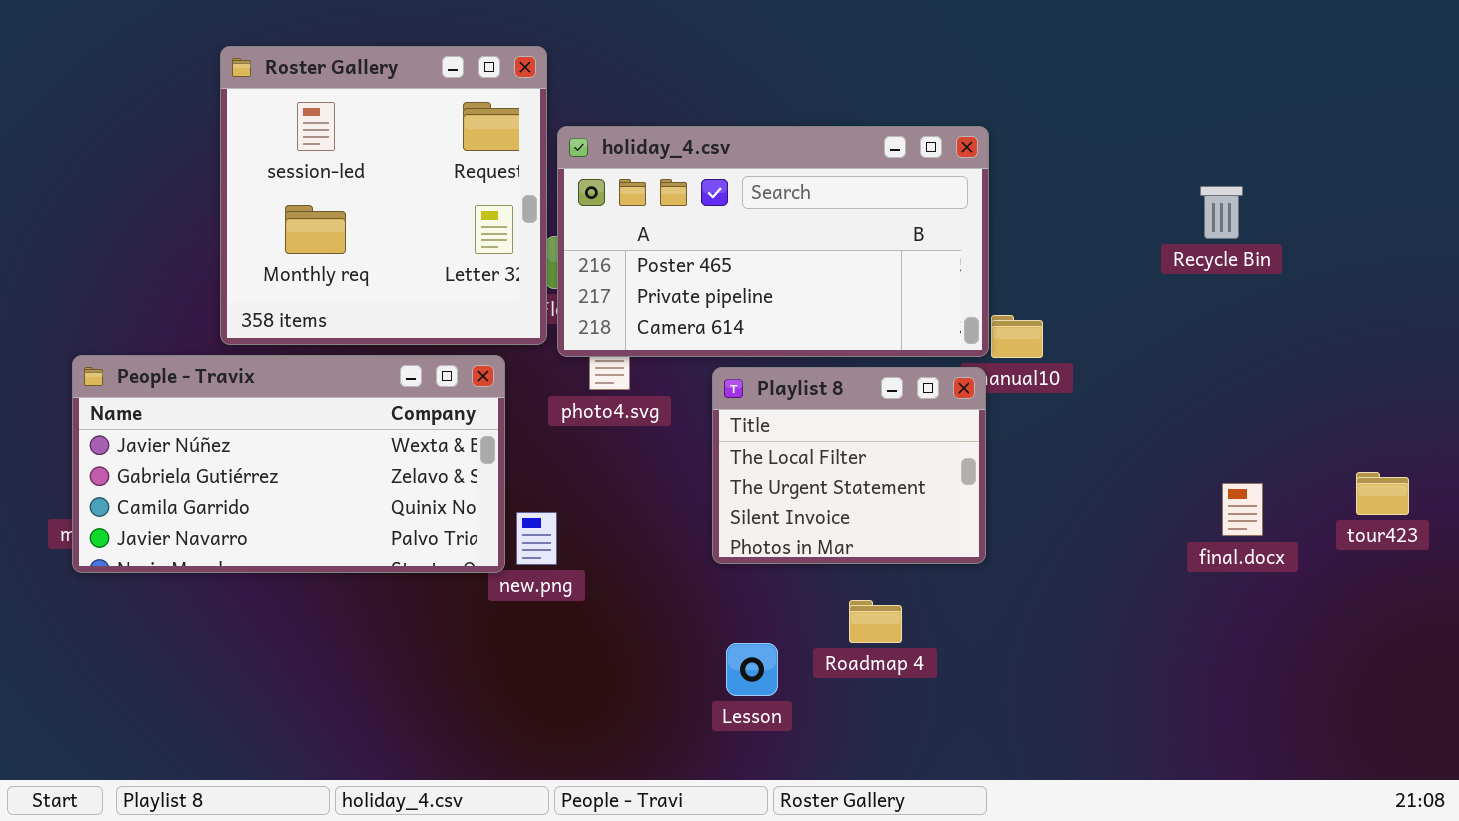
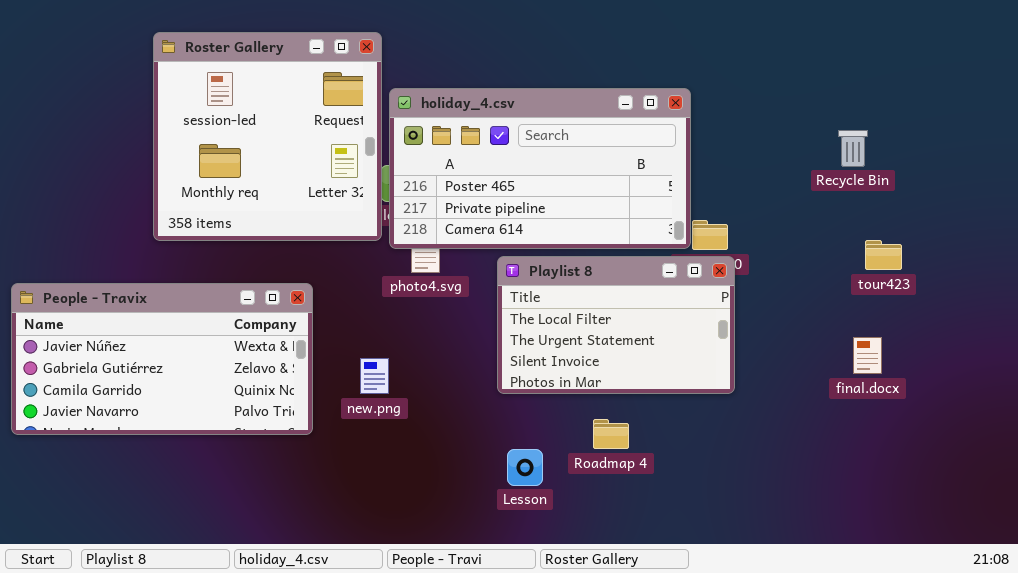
People - Travix: [72,355,505,573] -> [11,283,313,435], moved
Playlist 8: [712,367,986,564] -> [497,256,735,394], resized
tour423: [1356,472,1409,515] -> [865,240,902,270], moved

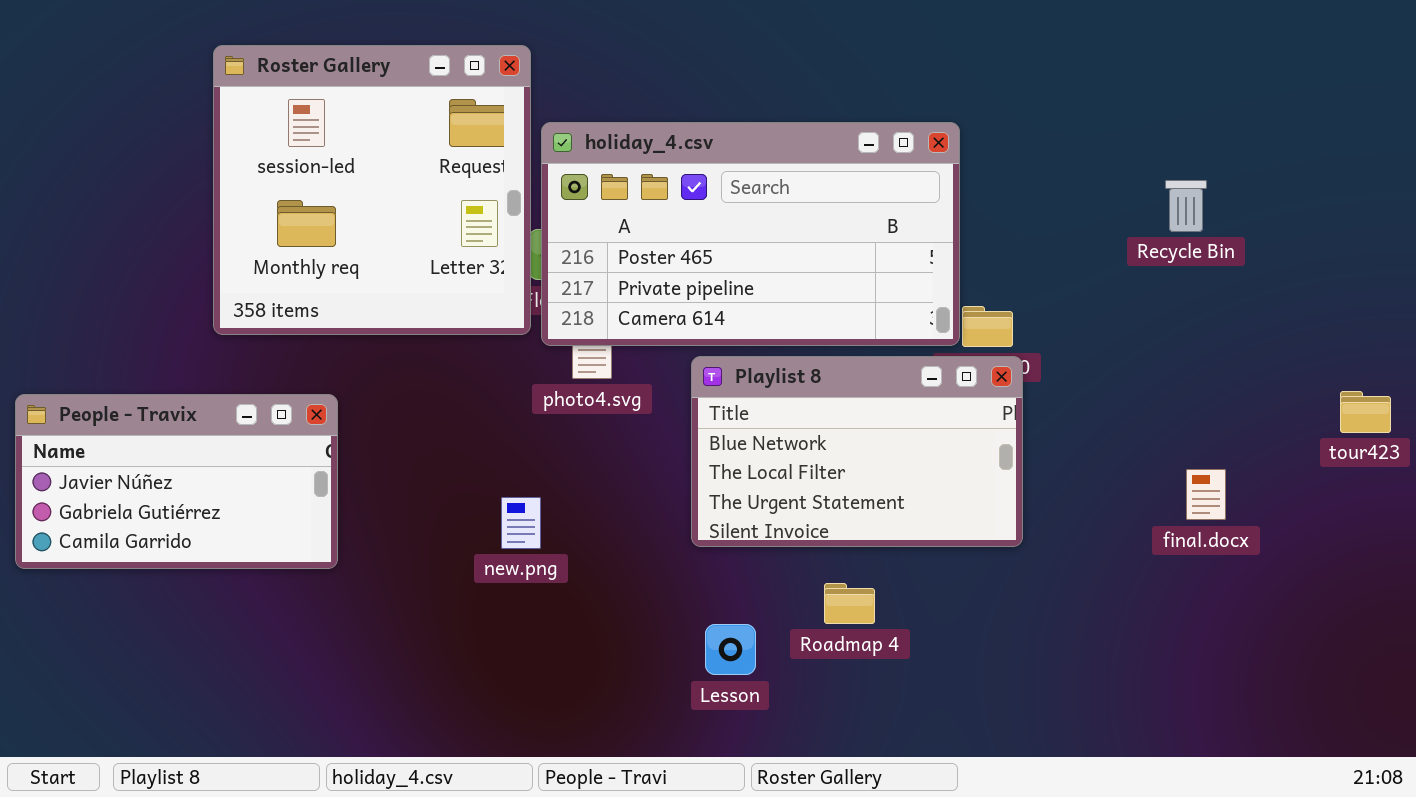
tour423: [865,240,902,270] -> [1340,391,1391,433], moved
Playlist 8: [497,256,735,394] -> [691,356,1023,547], scrolled up 1 row
People - Travix: [11,283,313,435] -> [15,394,338,569], resized

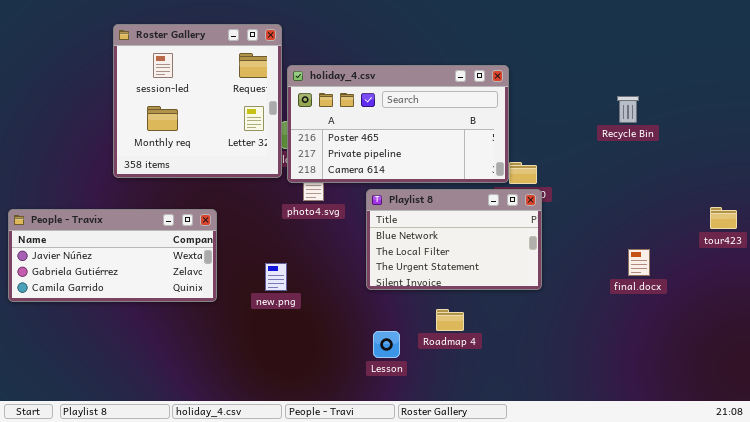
People - Travix: [15,394,338,569] -> [8,209,217,302], resized

